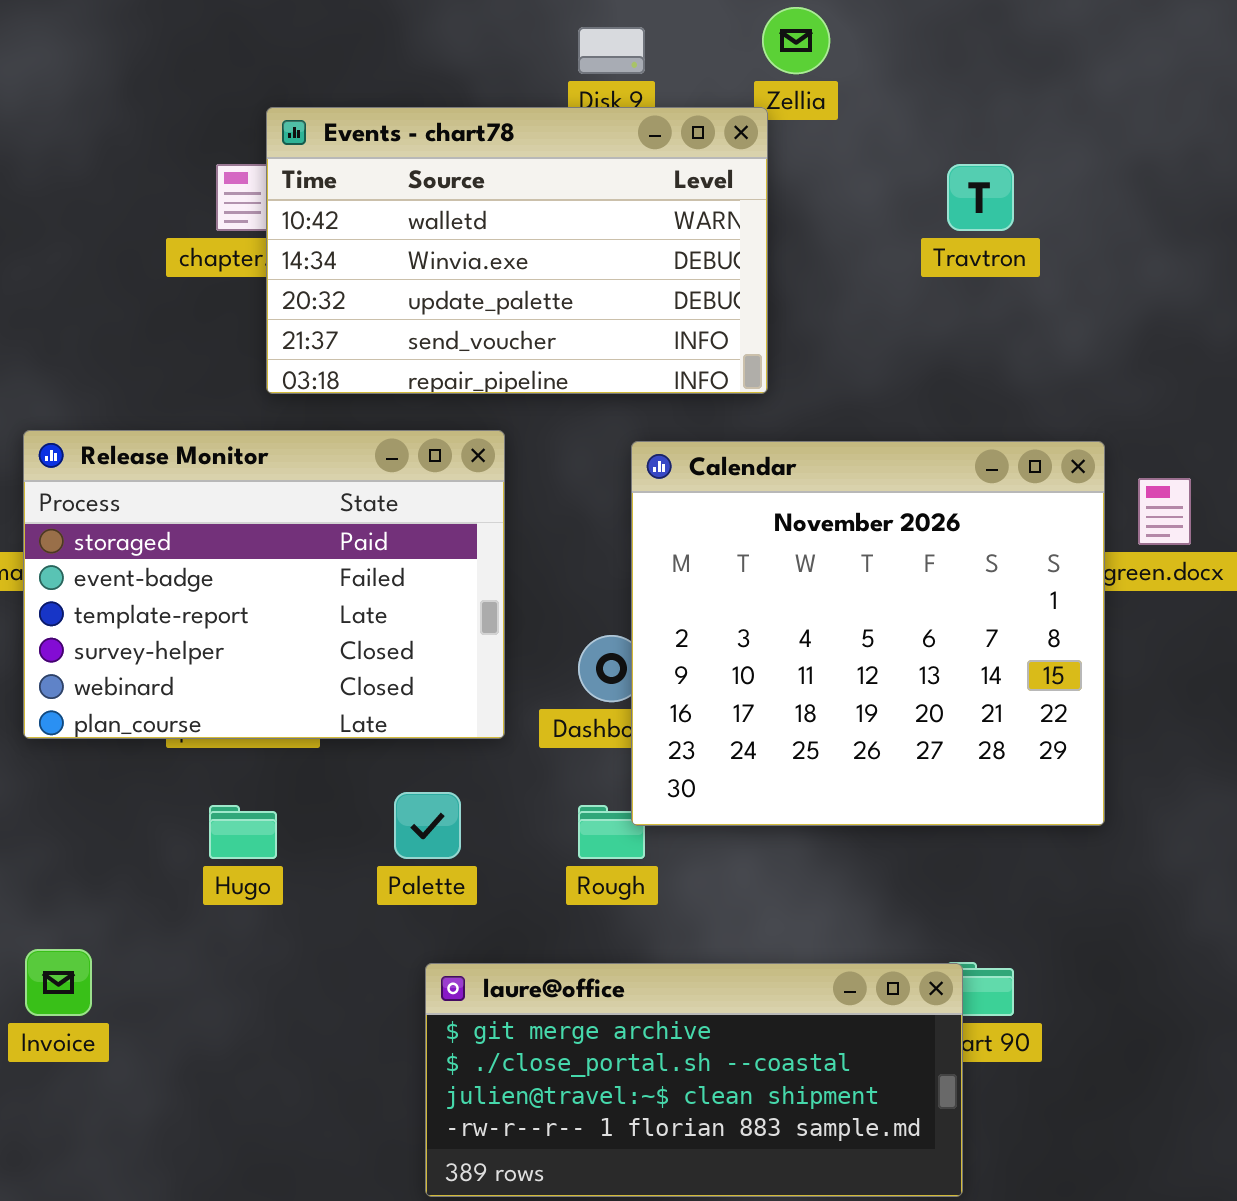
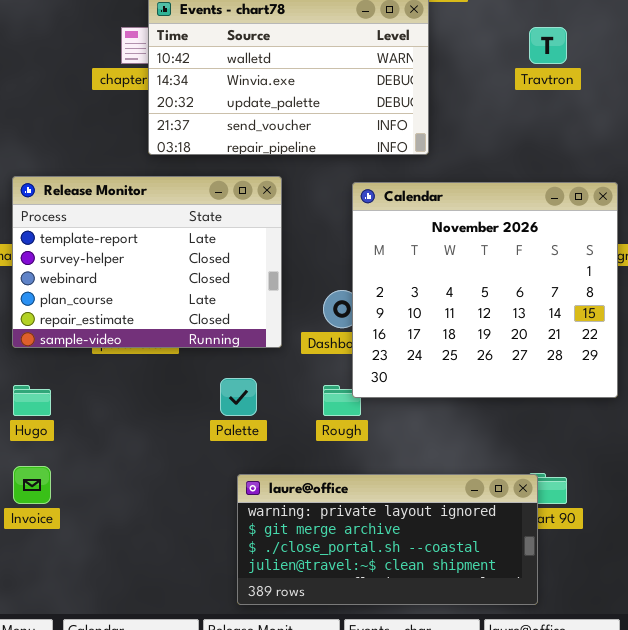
Release Monitor: [23,430,505,739] -> [12,176,282,348], scrolled down 2 rows
Hugo: [209,805,277,859] -> [13,385,51,416], moved
laure@office: [425,963,963,1197] -> [237,474,538,605], scrolled up 1 row

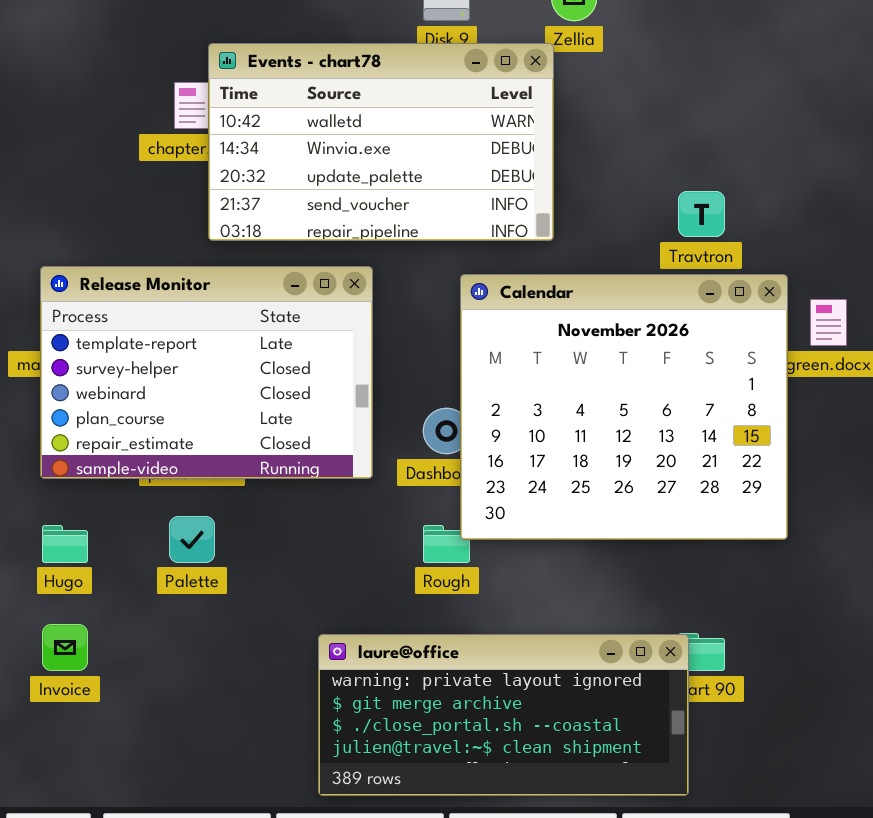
Travtron: [529,27,567,64] -> [678,191,725,237], moved
Palette: [220,378,257,416] -> [169,516,215,563], moved

